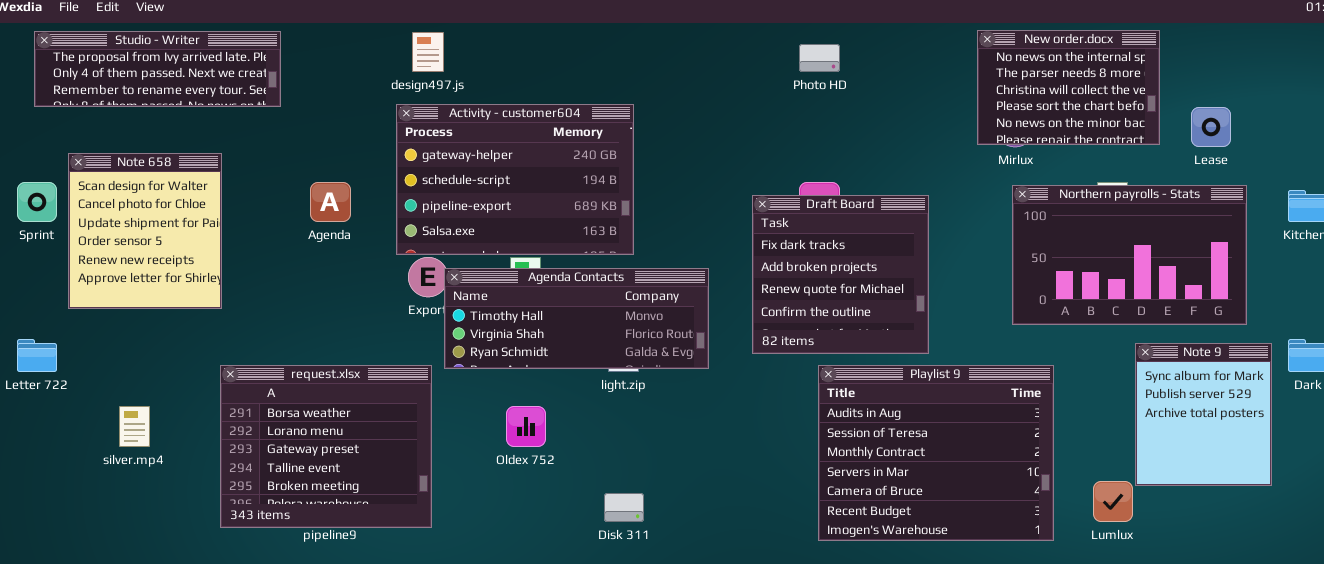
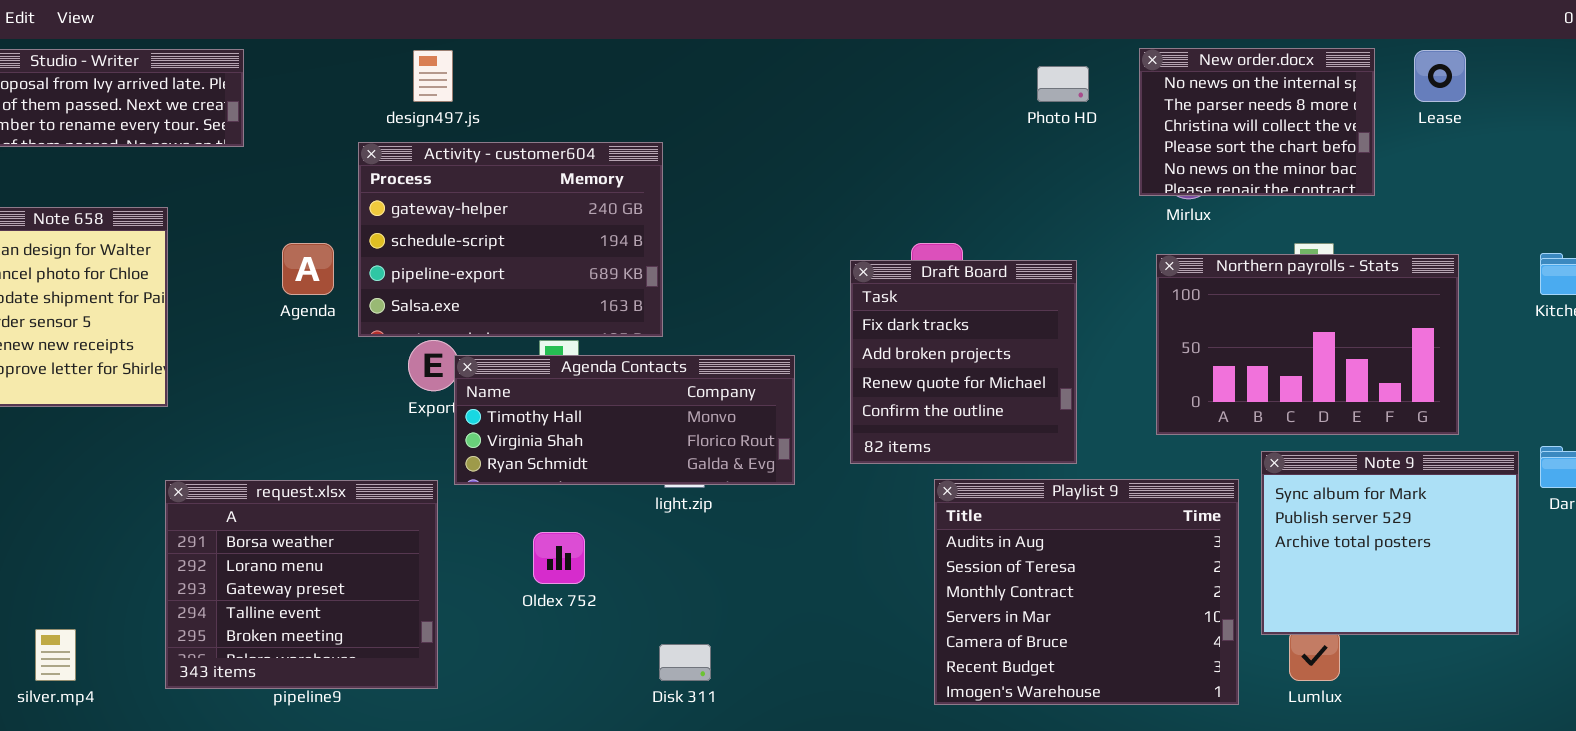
Photo HD: [799,44,840,72] -> [1037,66,1089,102], moved
Activity - customer604: [396,104,634,255] -> [358,142,663,337], moved
Lease: [1191,107,1231,147] -> [1414,50,1466,102], moved
Northern payrolls - Stats: [1012,185,1247,325] -> [1156,254,1459,435], moved
Note 9: [1135,343,1272,486] -> [1261,451,1519,635], resized
silver.mp4: [119,406,150,447] -> [35,629,76,681], moved

